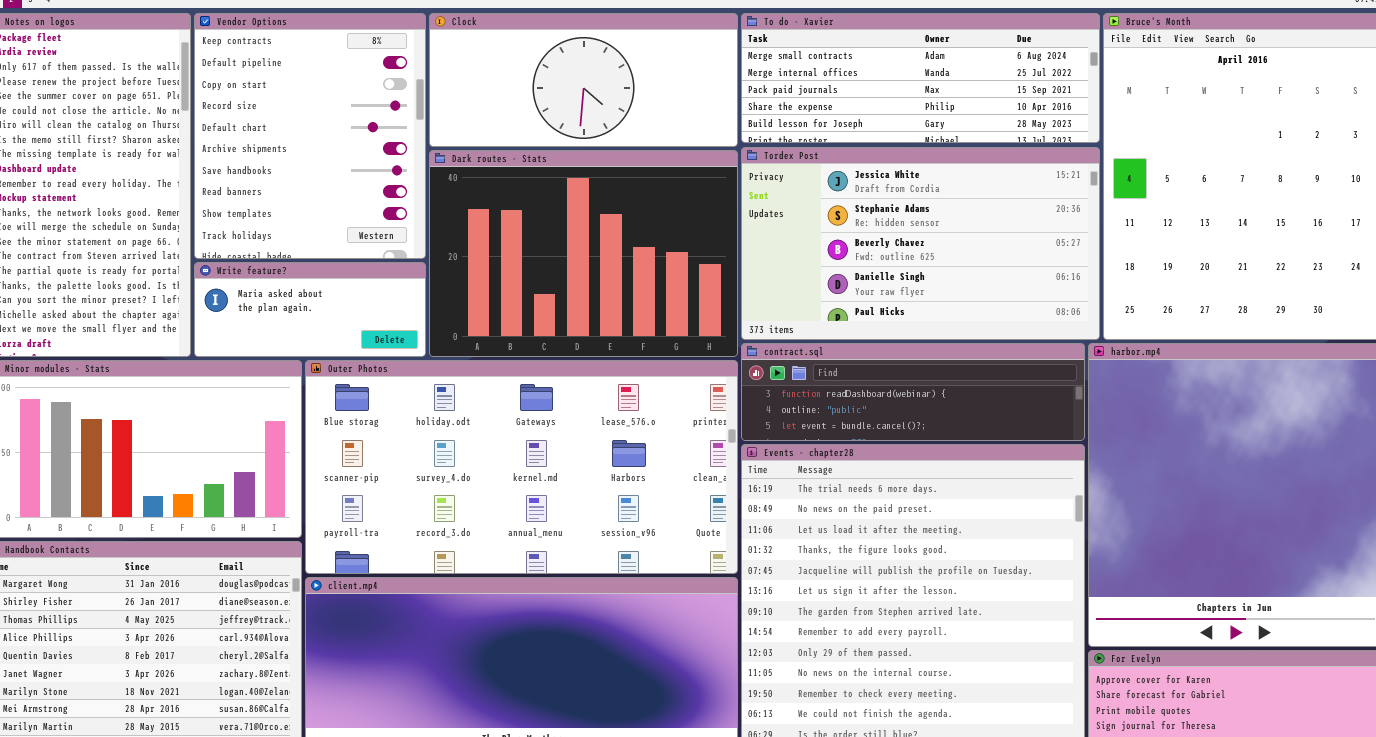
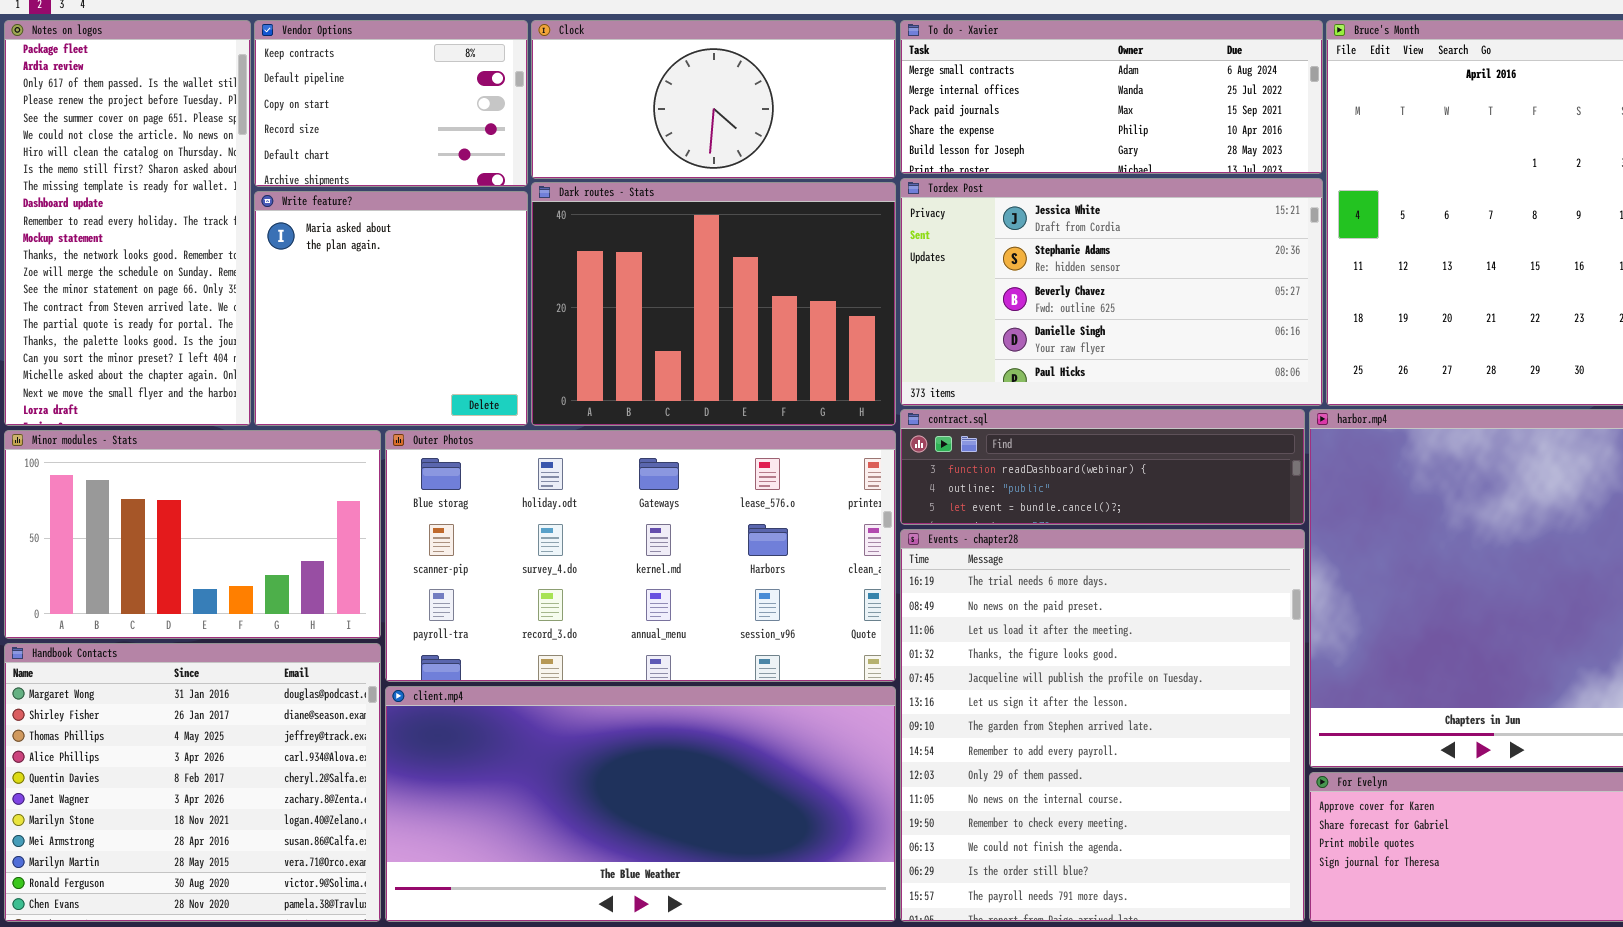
Vendor Options: [194,13,426,259] -> [254,20,528,187], resized
Write feature?: [194,262,426,357] -> [254,191,528,426], resized

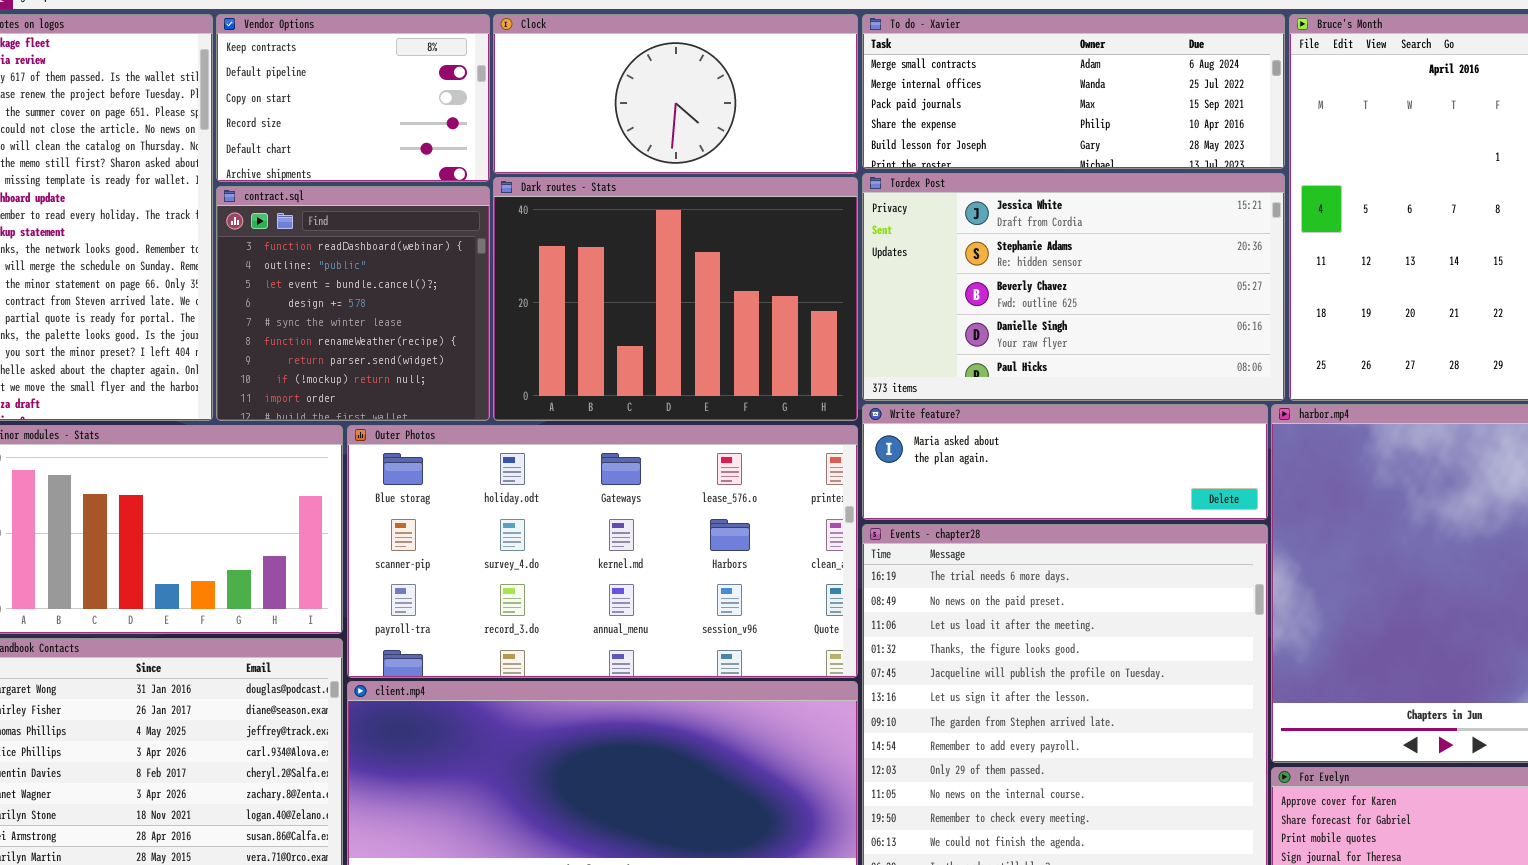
Write feature?: [254,191,528,426] -> [862,404,1268,520], moved, resized
contract.sql: [900,409,1305,525] -> [216,186,490,421], moved, resized

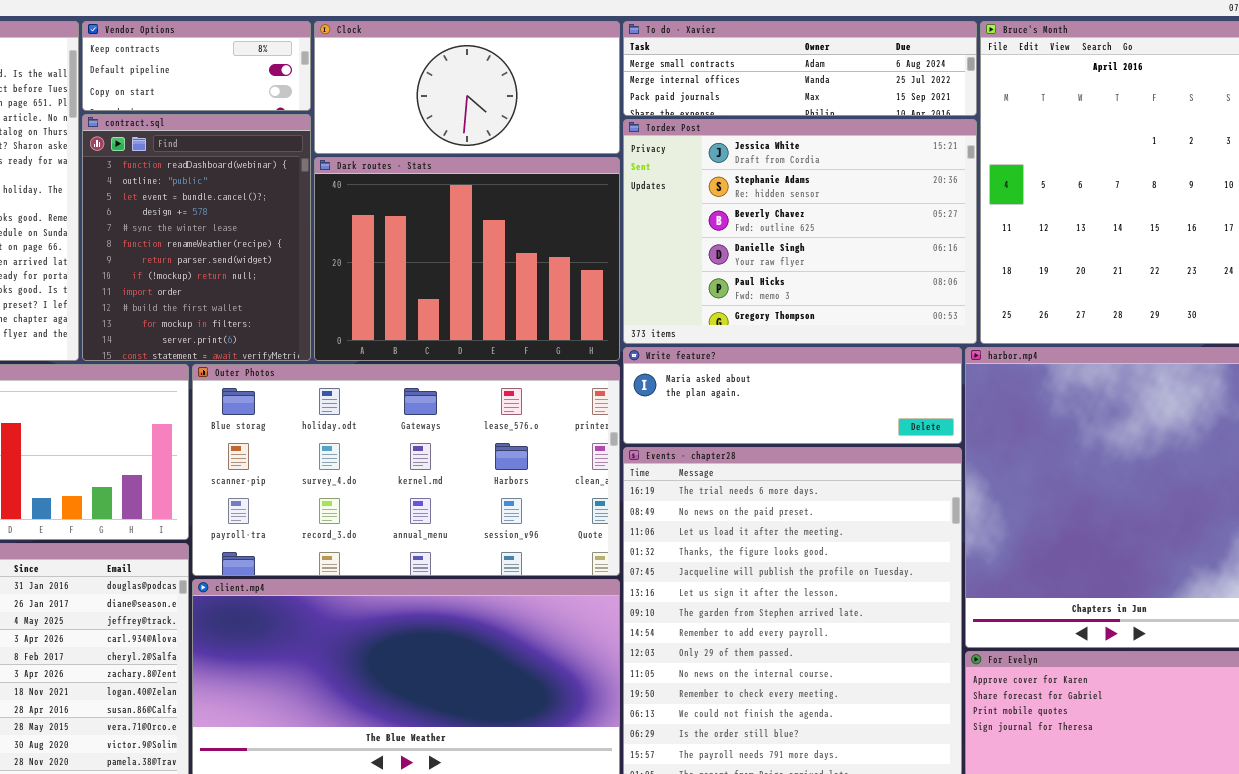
Vendor Options: [216,14,490,182] -> [82,21,311,111], resized
To do - Xavier: [862,14,1285,169] -> [623,21,977,116], resized
Tordex Post: [862,173,1285,401] -> [623,119,977,344], resized
contract.sql: [216,186,490,421] -> [82,114,311,361], resized

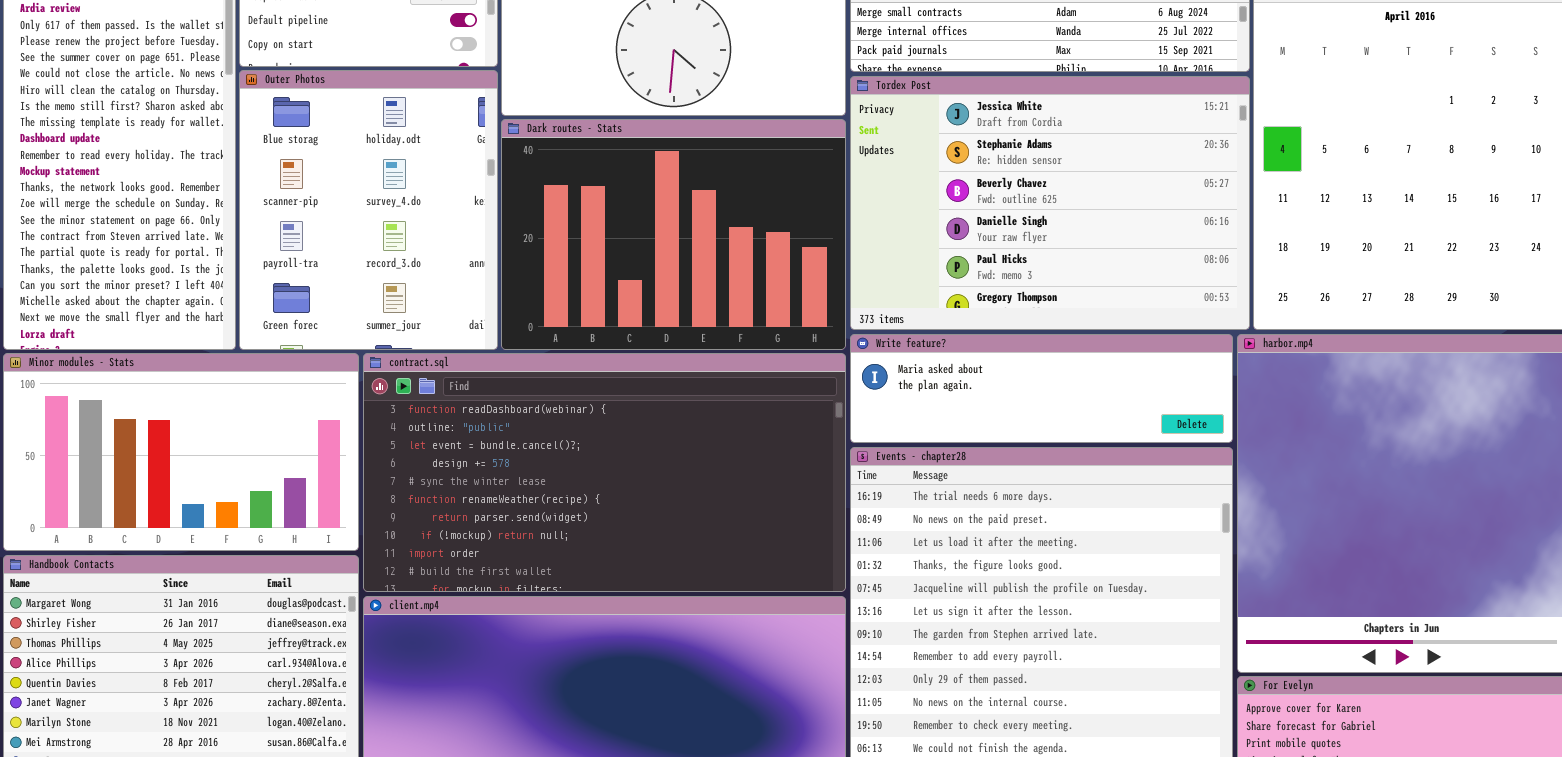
contract.sql: [82,114,311,361] -> [363,353,846,592], moved, resized
Outer Photos: [192,364,620,576] -> [239,70,498,350], moved, resized

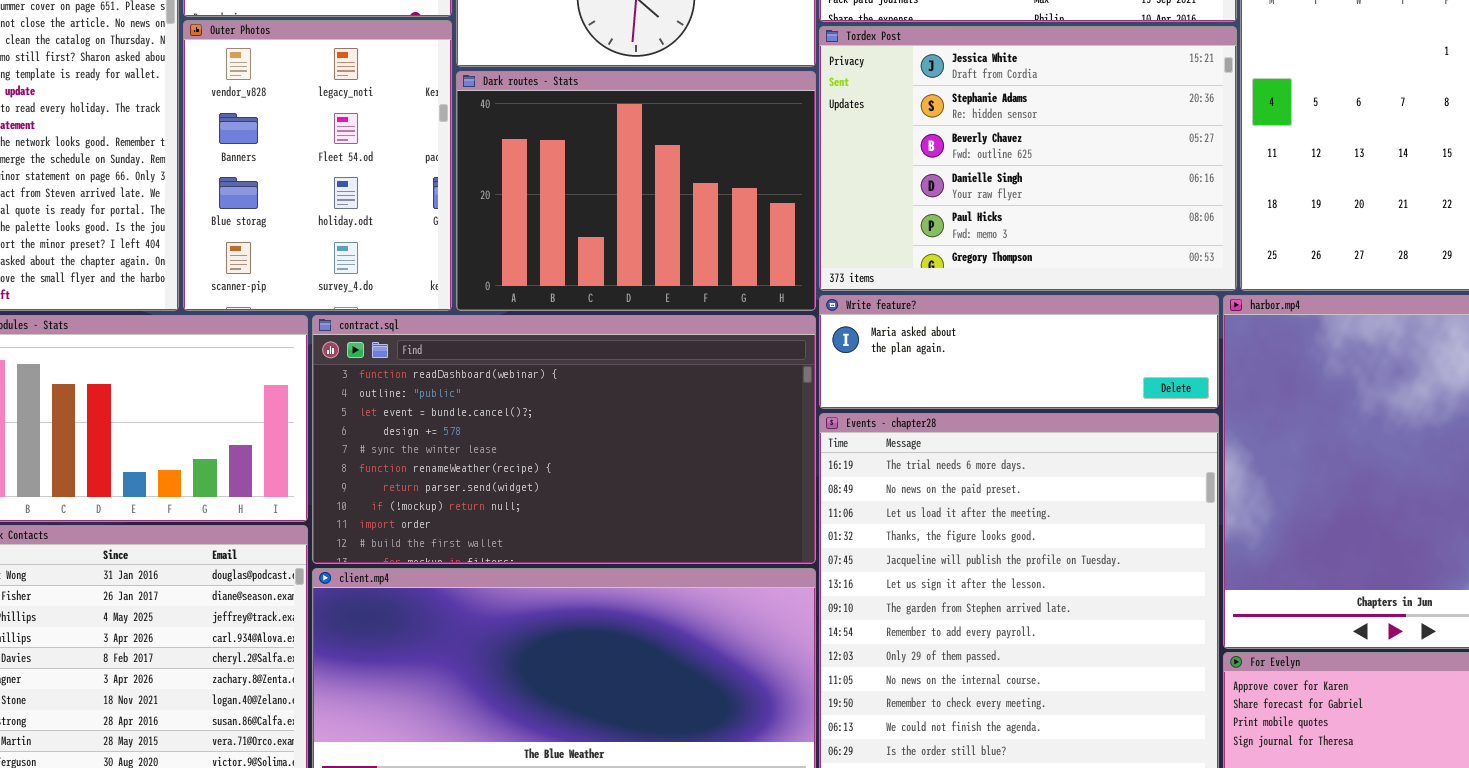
Outer Photos: [239,70,498,350] -> [183,20,452,311], scrolled up 2 rows

